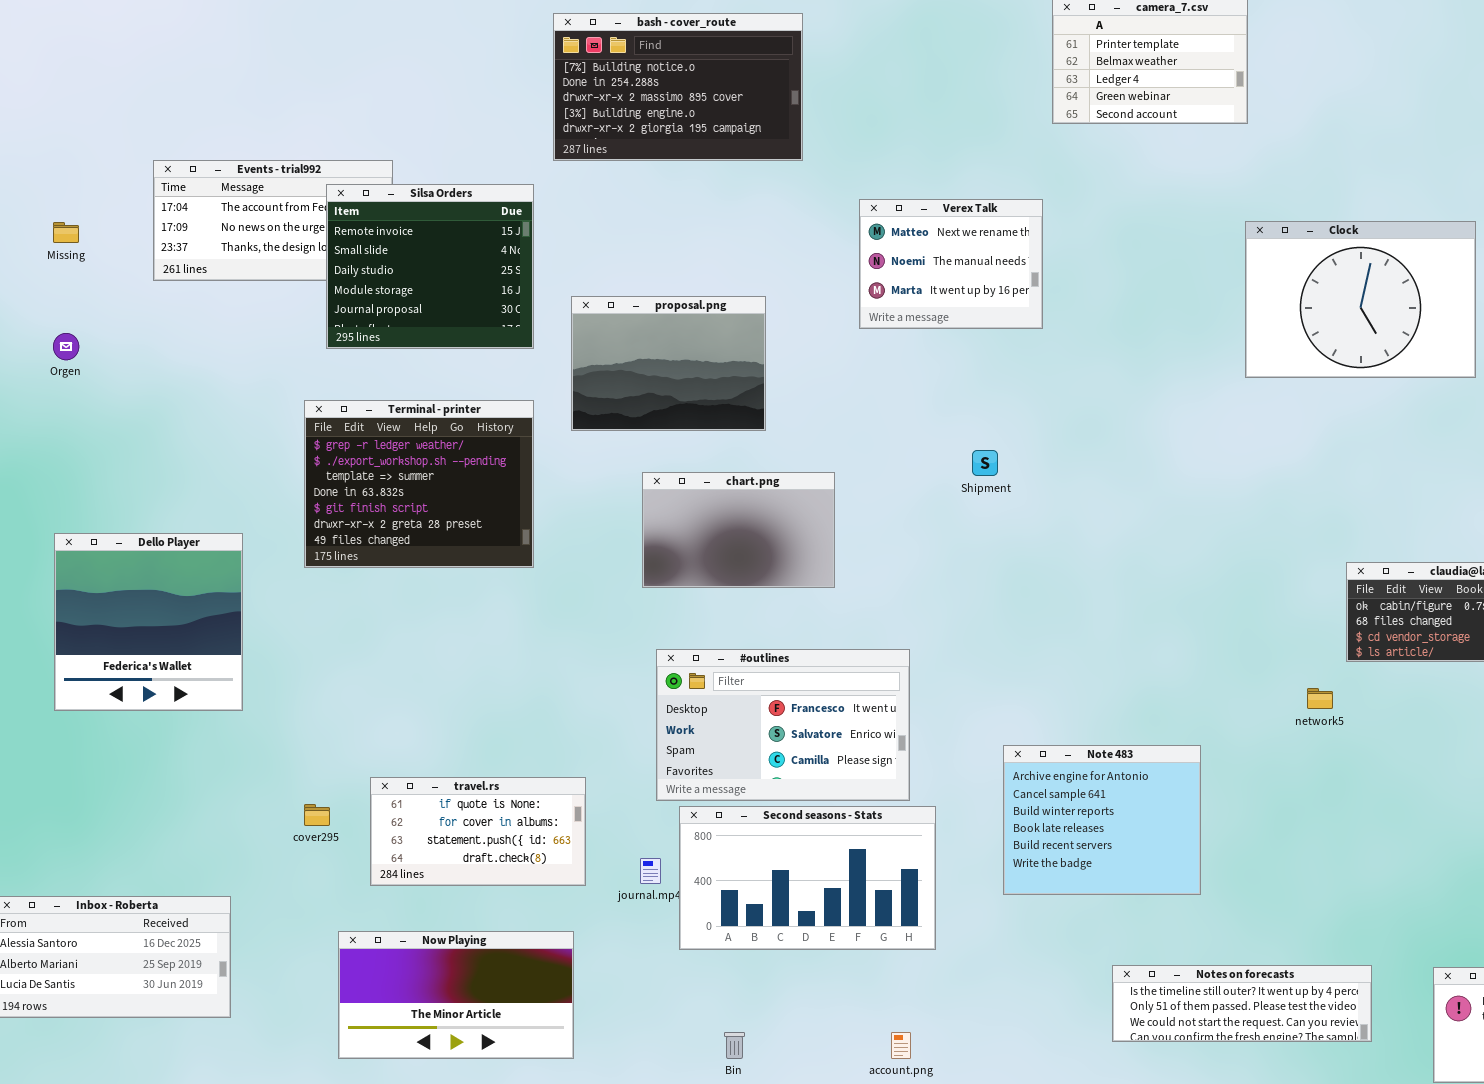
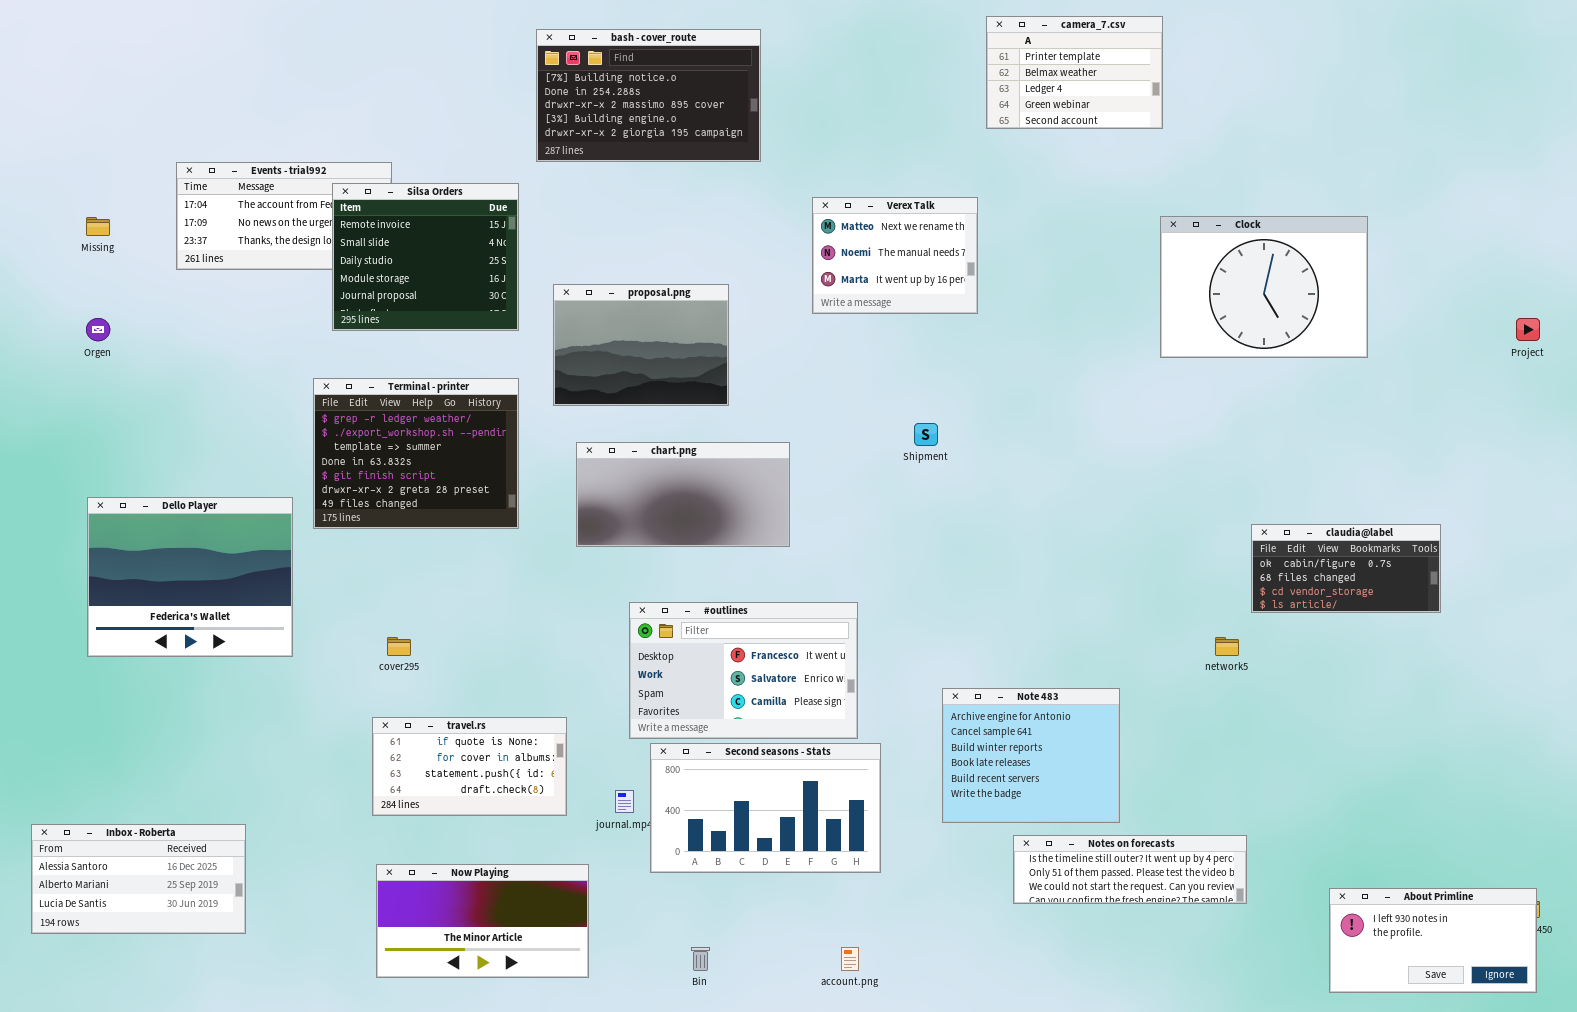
chart.png: [642,472,835,588] -> [576,442,790,547], resized
Dello Player: [54,533,243,711] -> [87,497,293,657], resized
cover295: [304,804,330,826] -> [387,637,411,656], moved
Now Playing: [338,931,574,1059] -> [376,864,589,978], moved
Notes on forecasts: [1112,965,1372,1042] -> [1013,835,1247,904], moved

